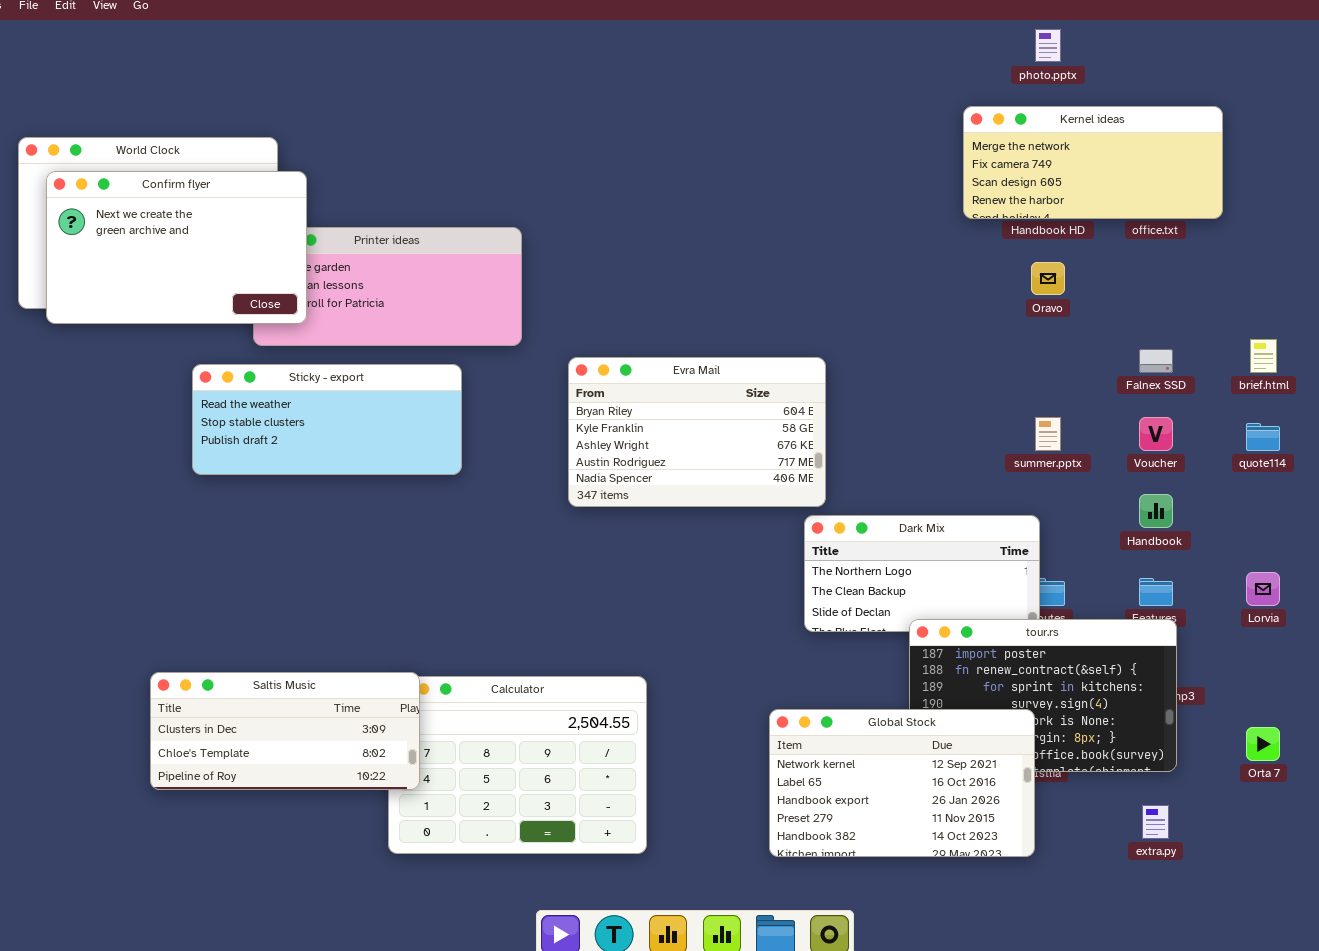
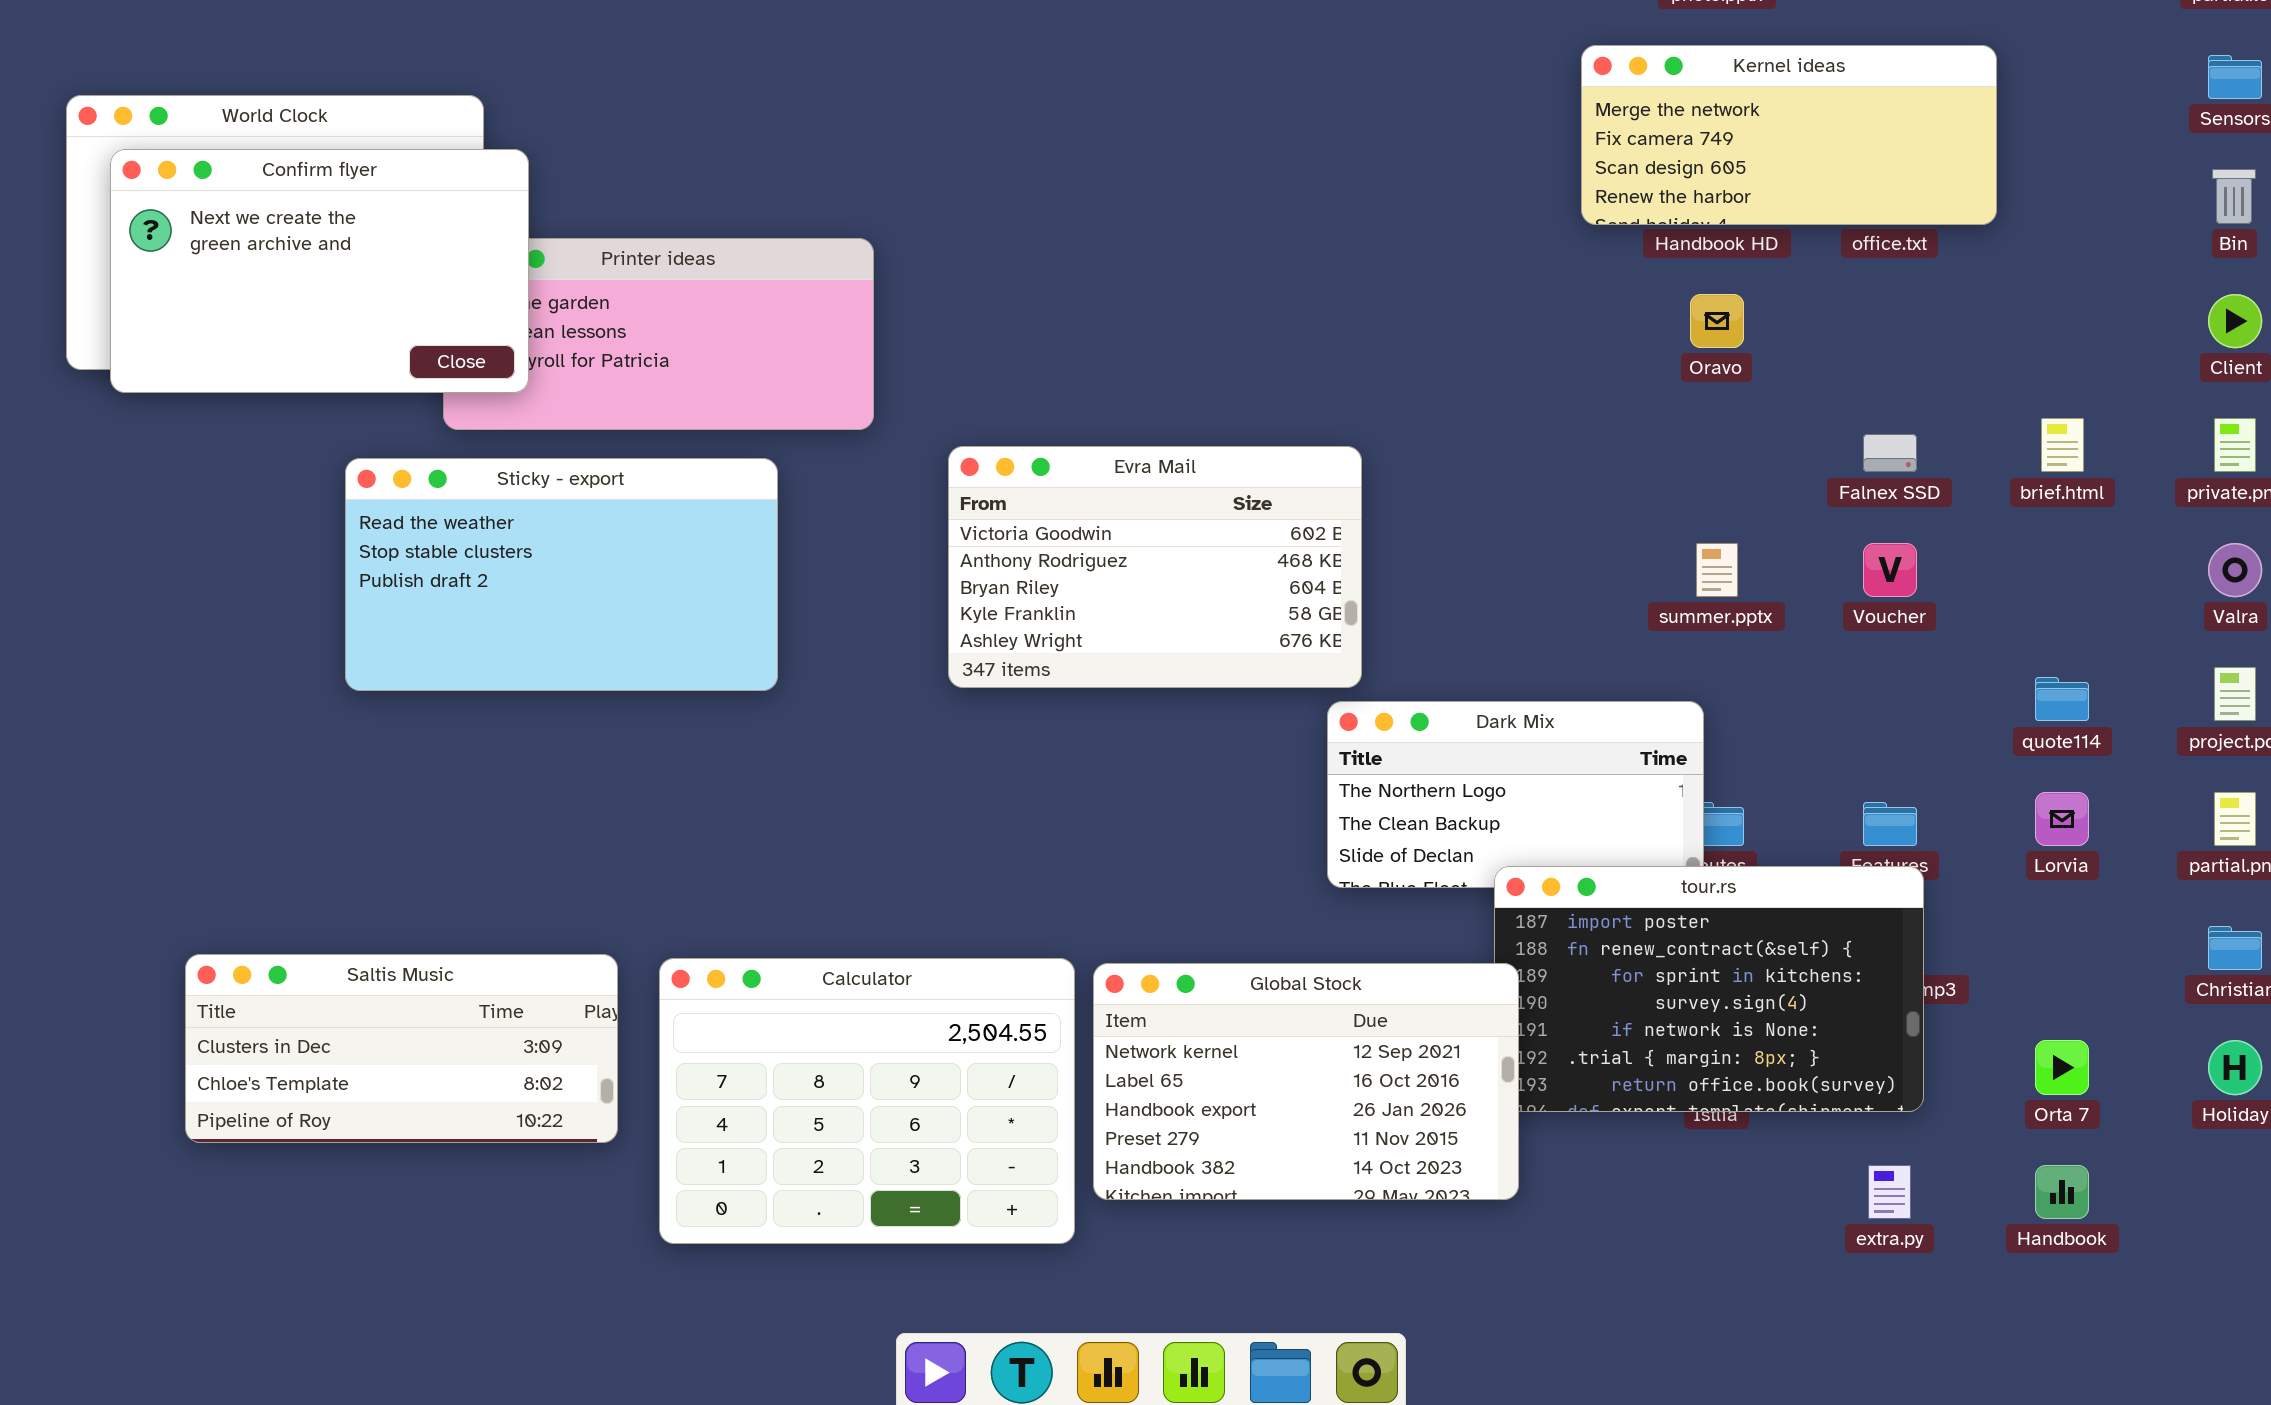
Evra Mail: [568,357,826,507] -> [948,446,1362,688], scrolled up 2 rows
Sticky - export: [192,364,462,475] -> [345,458,778,691], resized
quote114: [1246,423,1280,451] -> [2035,677,2089,721], moved
Handbook: [1139,494,1173,528] -> [2035,1165,2089,1219], moved
Saltis Music: [150,672,420,790] -> [185,954,618,1143], moved
Global Stock: [769,709,1035,857] -> [1093,963,1519,1200], moved

